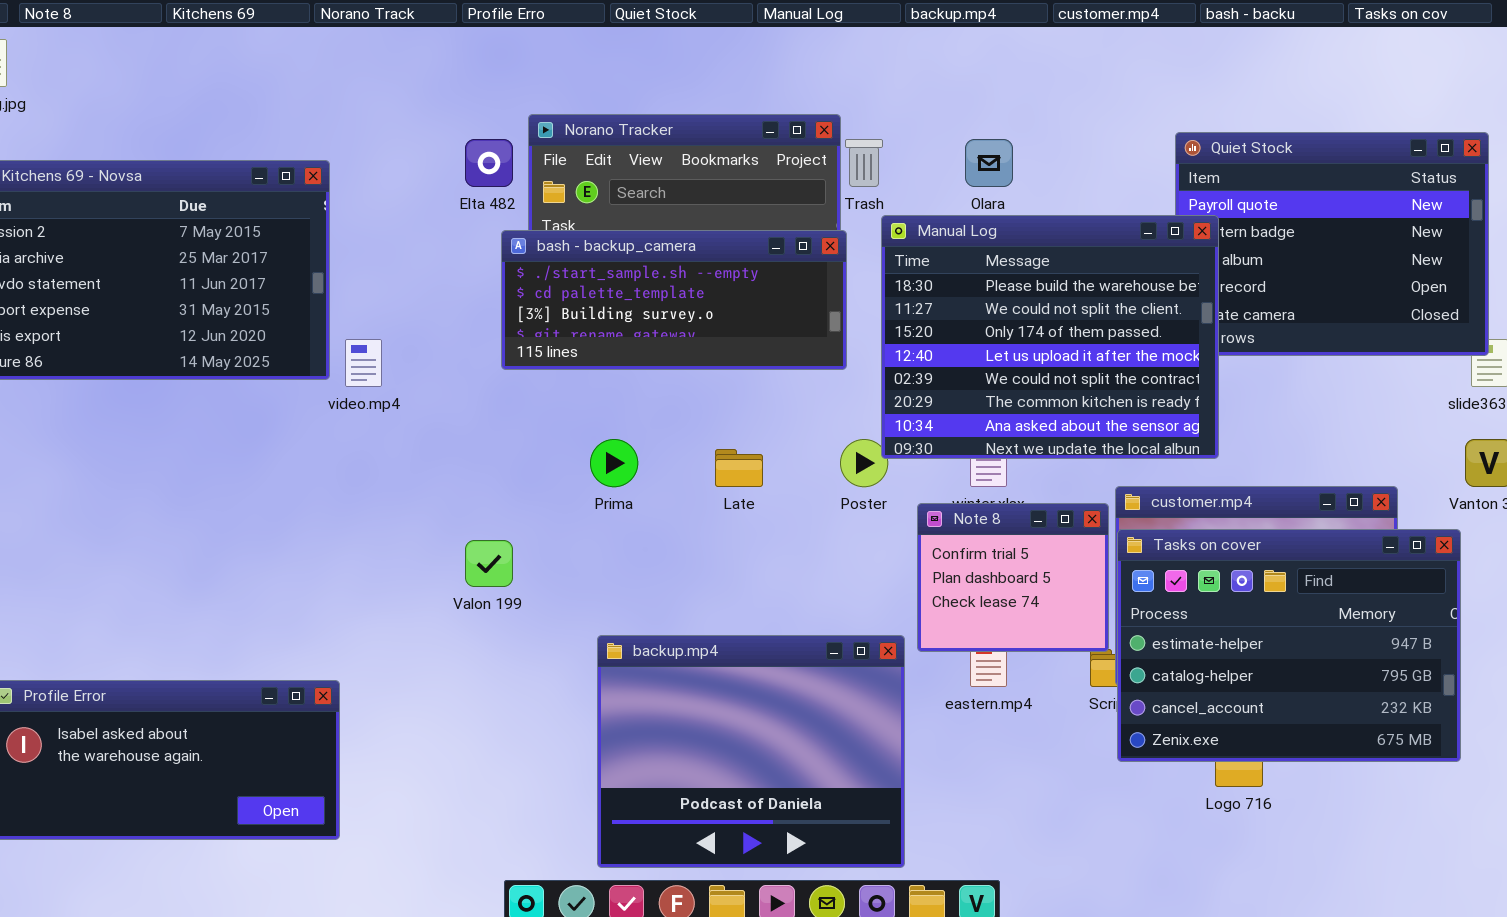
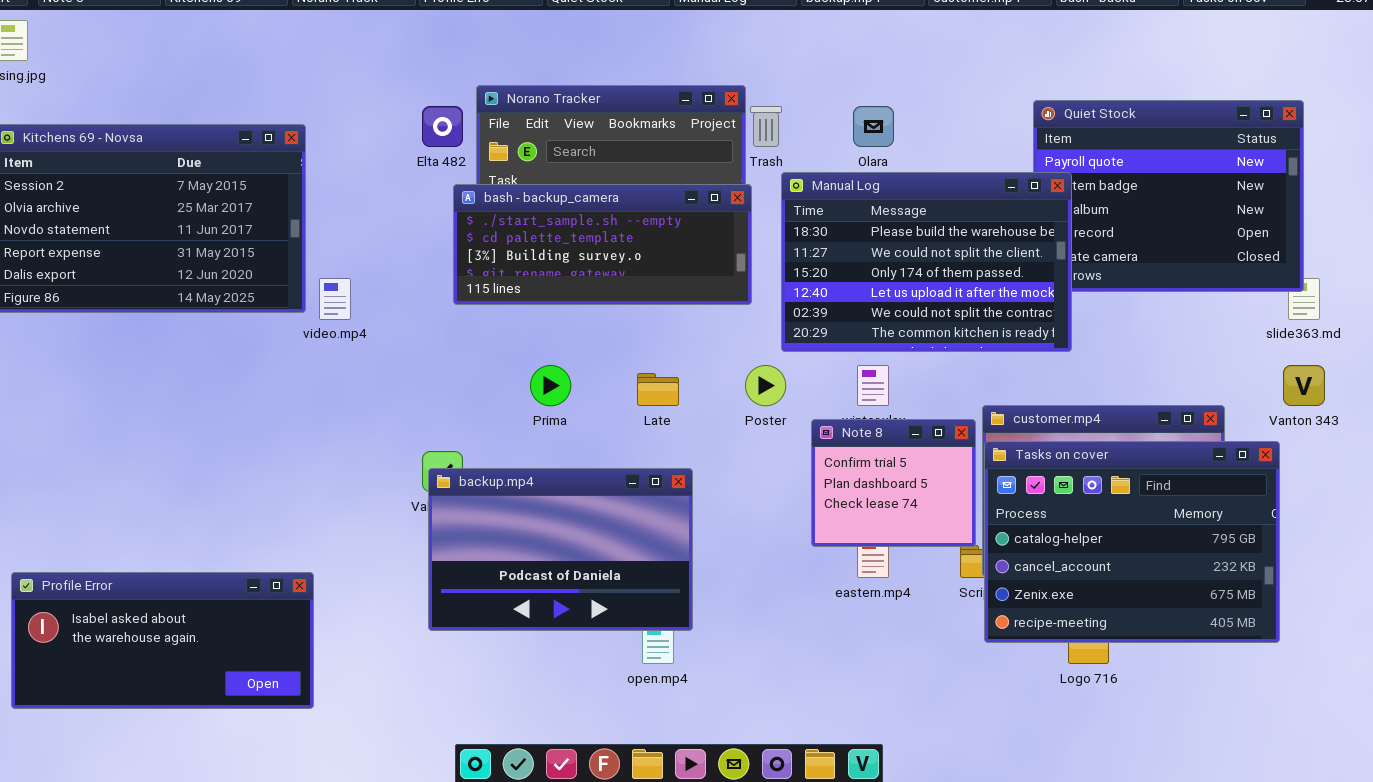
Manual Log: [881,215,1219,459] -> [781,172,1072,352], resized
Tasks on cover: [1117,529,1461,762] -> [984,441,1280,643], scrolled down 1 row
backup.mp4: [597,635,905,868] -> [428,468,693,631], moved, resized

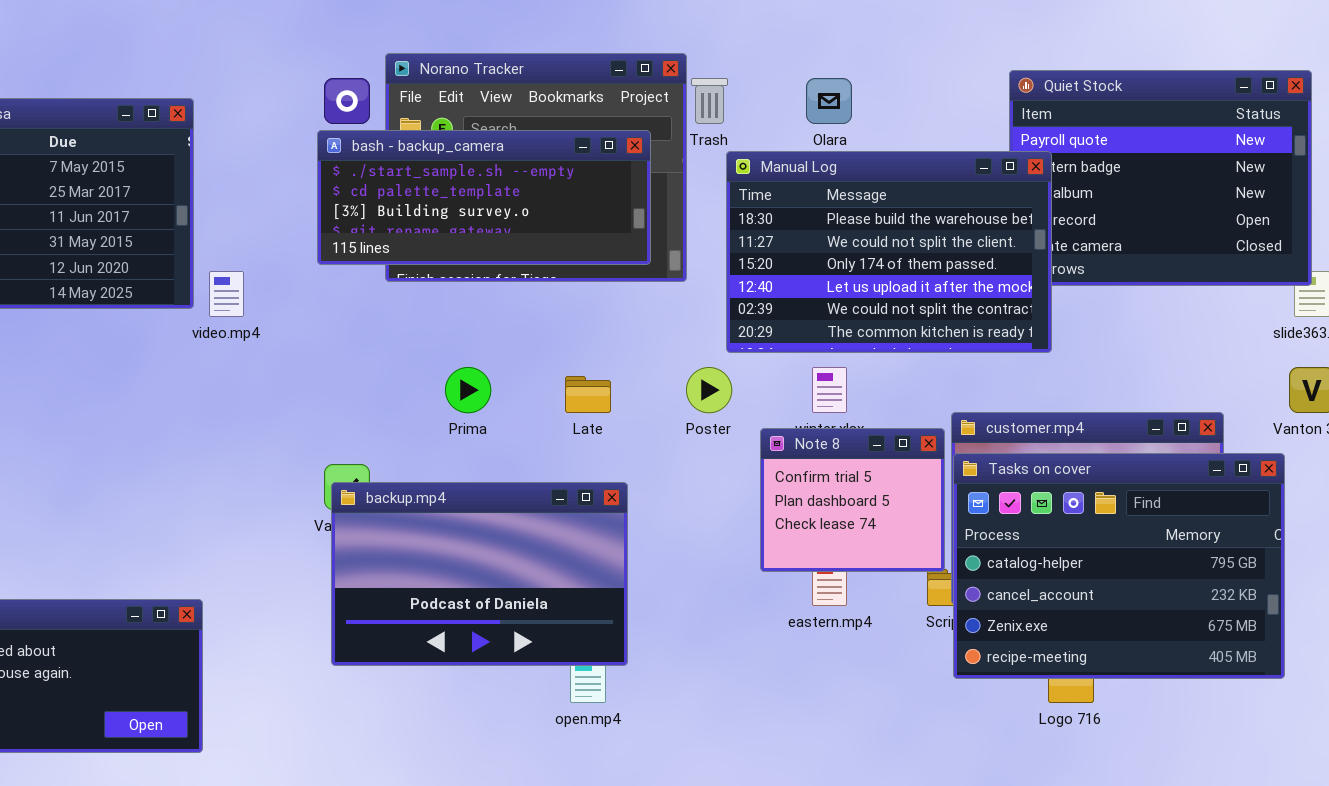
bash - backup_camera: [453,184,752,305] -> [317,130,651,265], moved

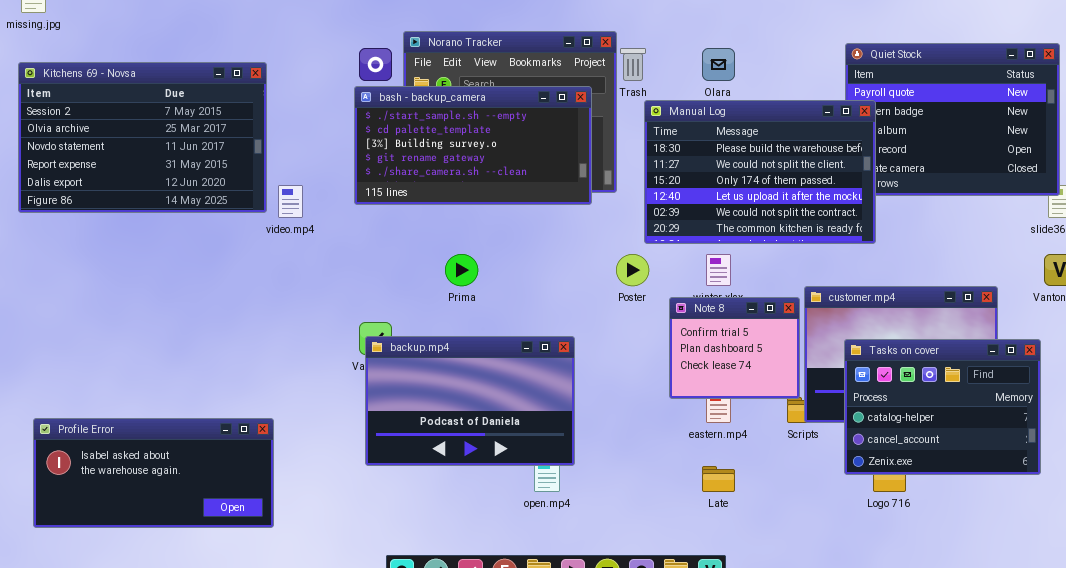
bash - backup_camera: [317,130,651,265] -> [354,86,592,205], resized
Late: [565,376,611,413] -> [702,466,735,492], moved
Tasks on cover: [953,453,1285,679] -> [844,339,1041,475], resized

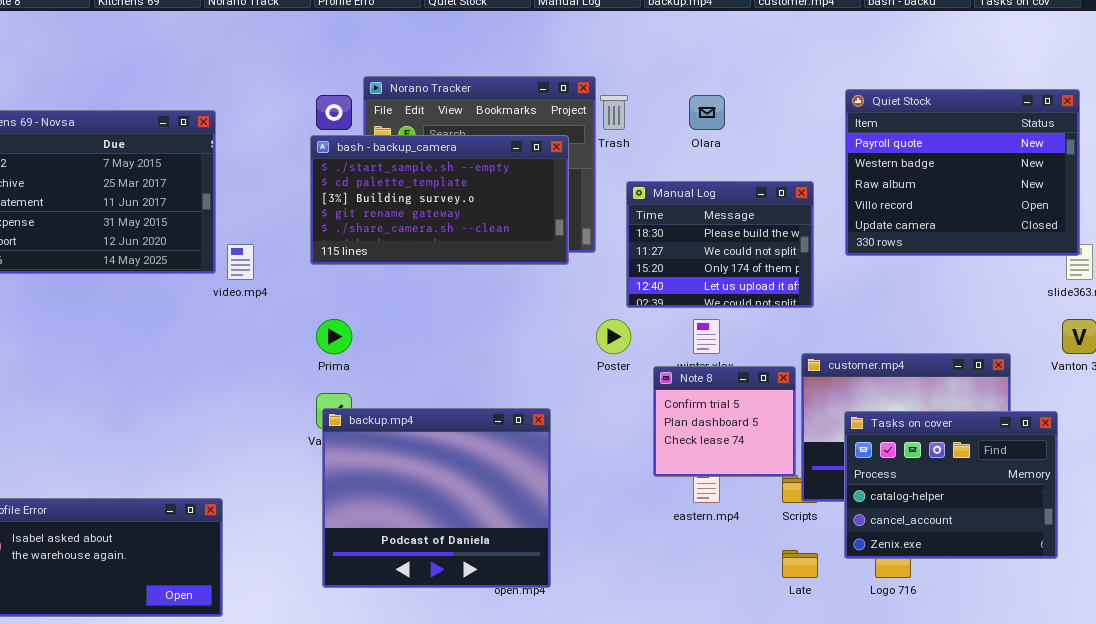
Manual Log: [644,100,876,244] -> [626,181,814,308], resized
Prima: [445,254,478,286] -> [316,319,352,354], moved
backup.mp4: [365,336,575,466] -> [322,408,551,588], resized
Late: [702,466,735,492] -> [782,550,818,578], moved

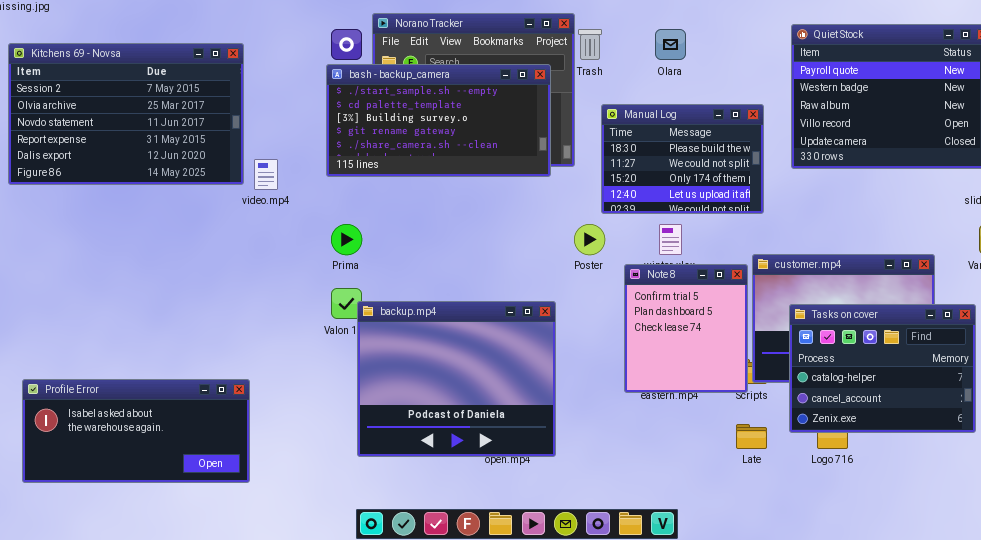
Note 8: [653,366,796,477] -> [624,264,748,393], resized
backup.mp4: [322,408,551,588] -> [357,301,556,457], moved

